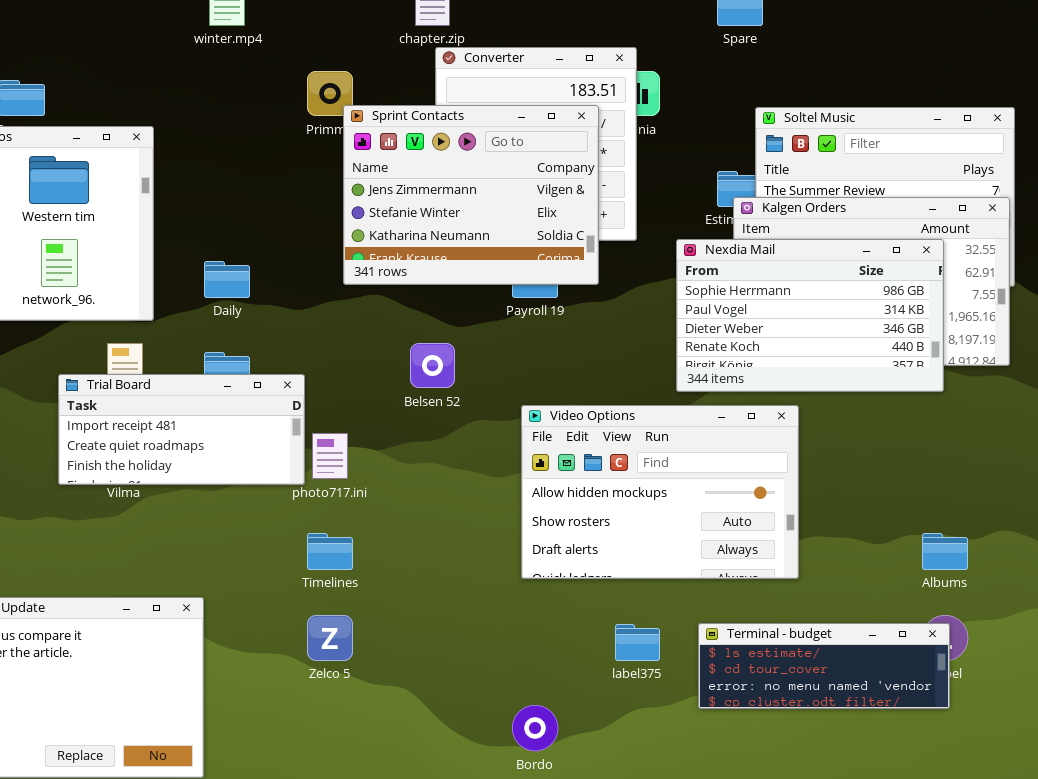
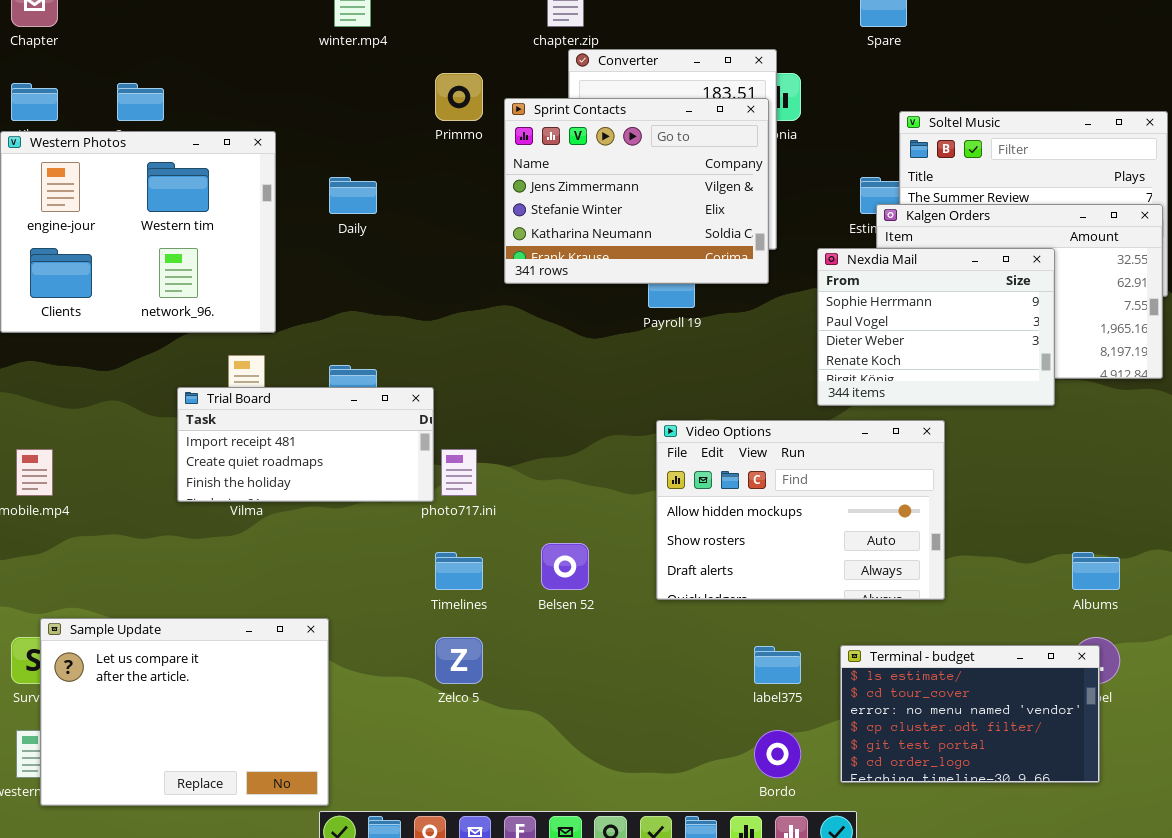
Sprint Contacts: [343,105,599,285] -> [504,98,769,284], moved
Nexdia Mail: [676,239,944,392] -> [817,248,1055,406], resized
Daily: [204,261,250,298] -> [329,177,377,214], moved
Belsen 52: [410,343,455,388] -> [541,543,589,590], moved
Terminal - budget: [698,623,950,709] -> [840,645,1100,783], resized
Bordo: [512,705,558,751] -> [754,730,801,778], moved

